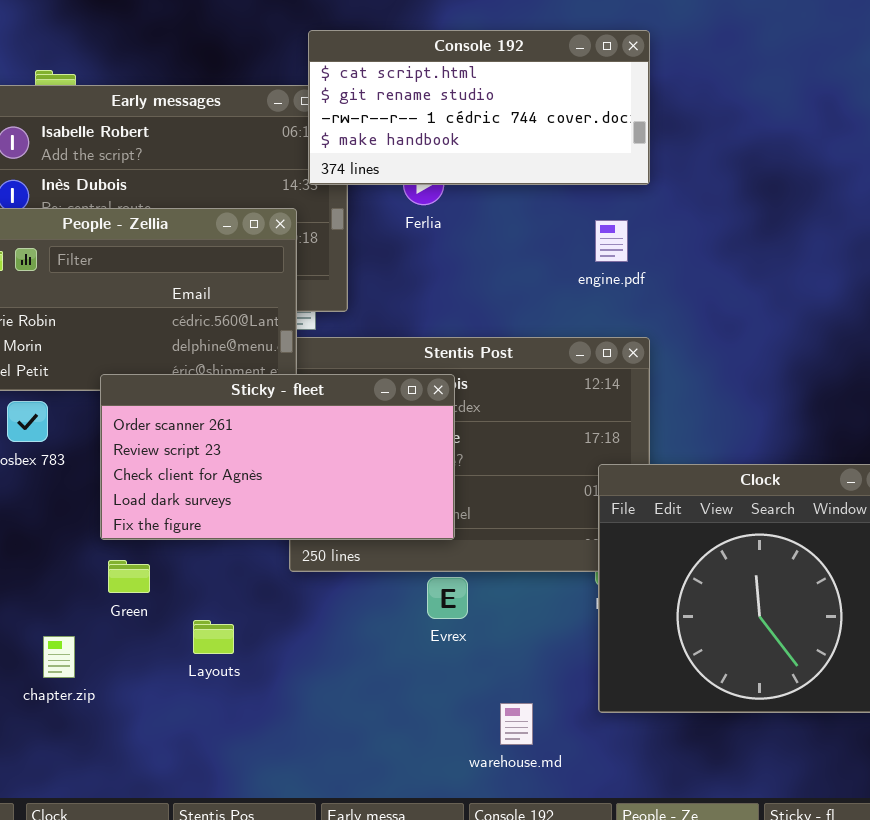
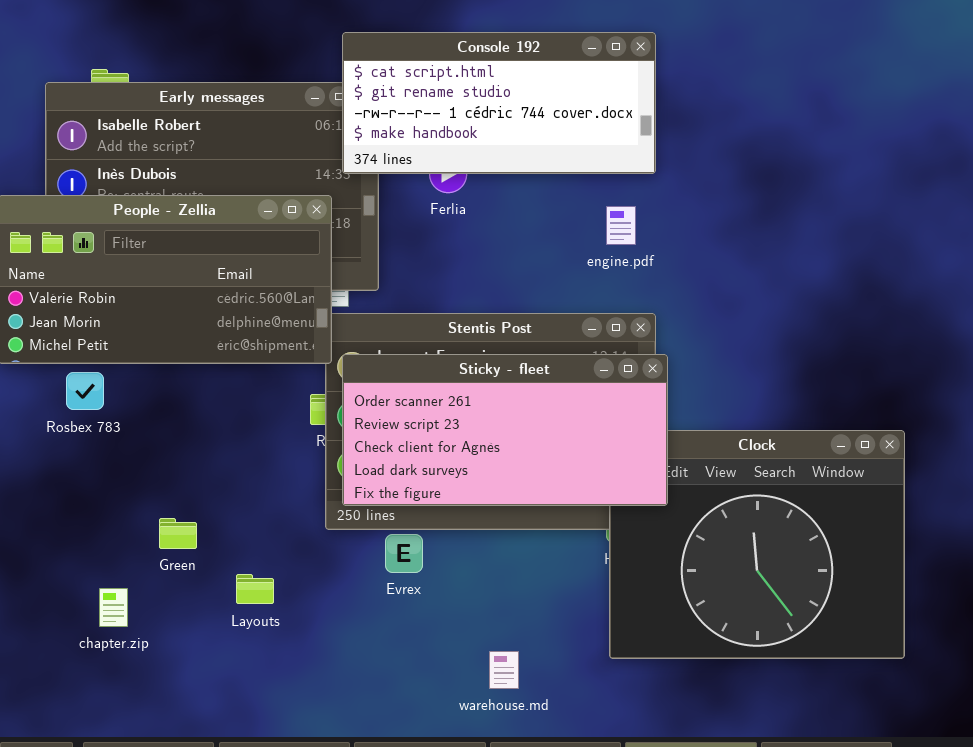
Sticky - fleet: [100,374,455,540] -> [342,354,668,506], moved
Evrex: [427,577,468,619] -> [385,534,423,573], moved
warehouse.md: [500,703,533,745] -> [489,651,519,689], moved

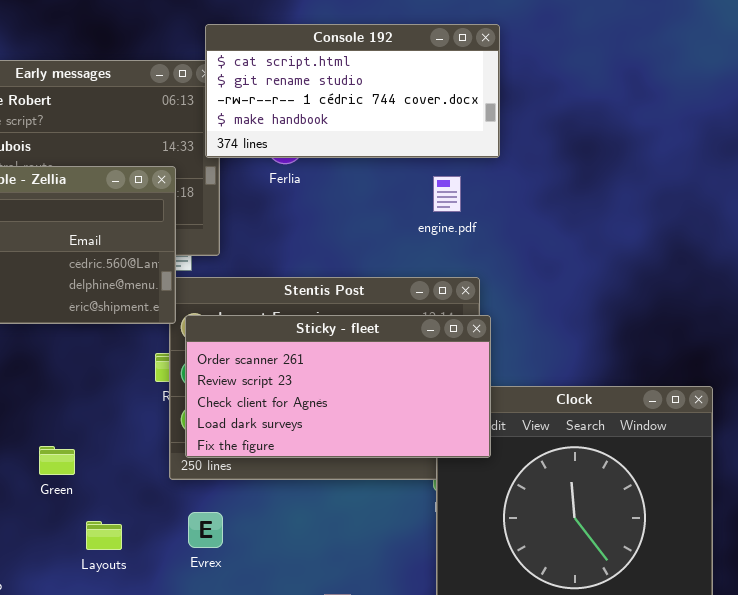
Console 192: [342,32,656,174] -> [205,24,500,158], moved
Green: [159,518,197,549] -> [39,446,75,475], moved
Evrex: [385,534,423,573] -> [188,512,223,548], moved

